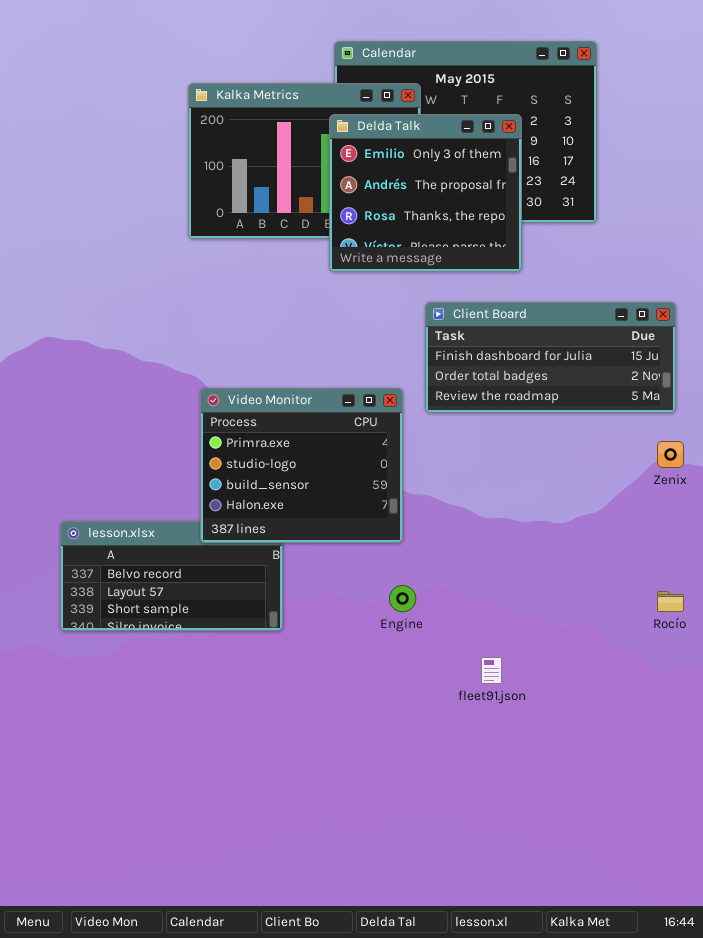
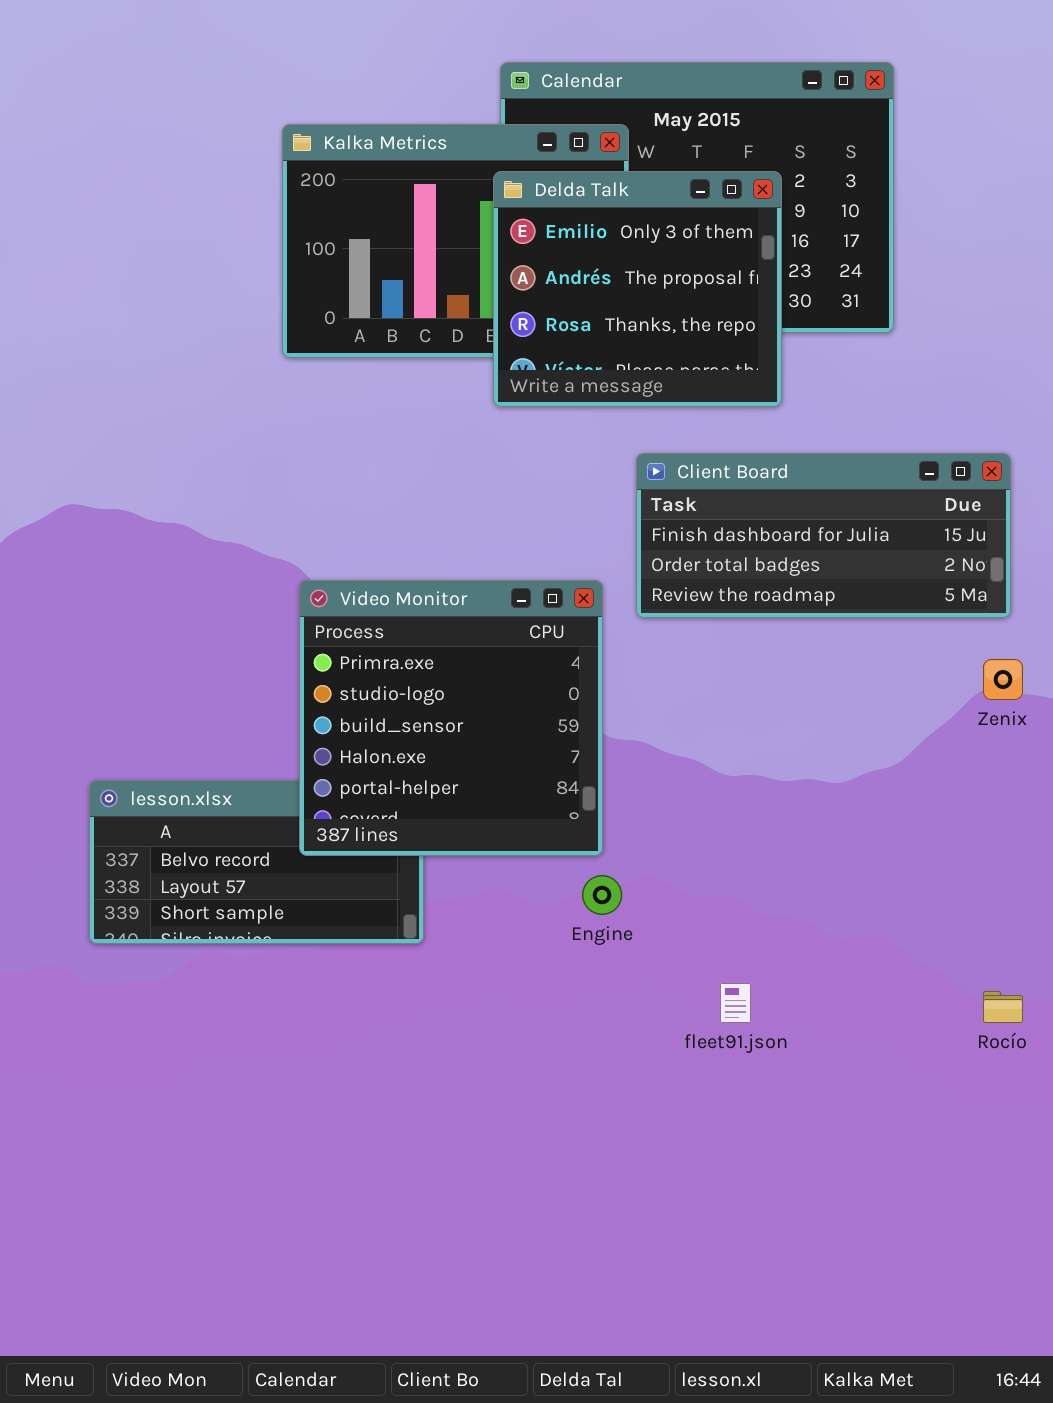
Video Monitor: [200,388,403,543] -> [299,580,603,856], resized
Rocío: [657,591,684,612] -> [983,991,1023,1023], moved

